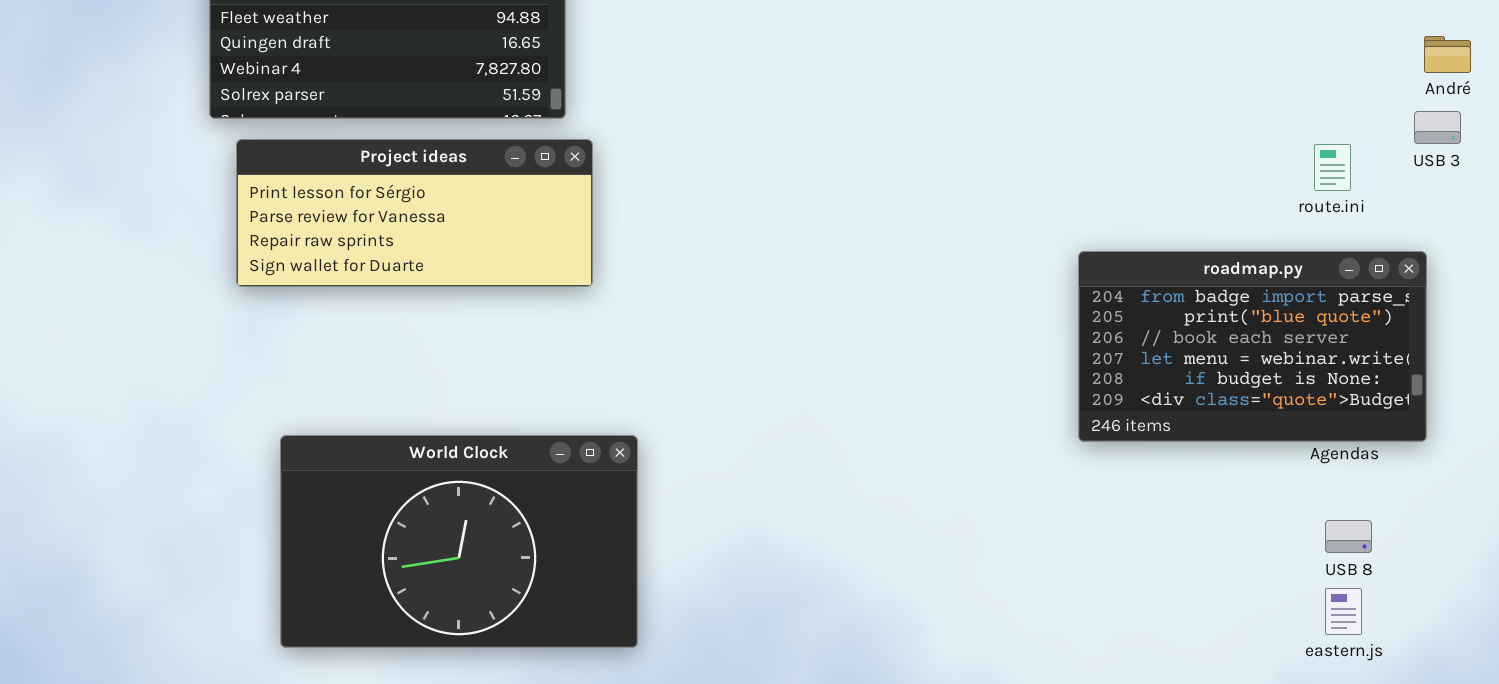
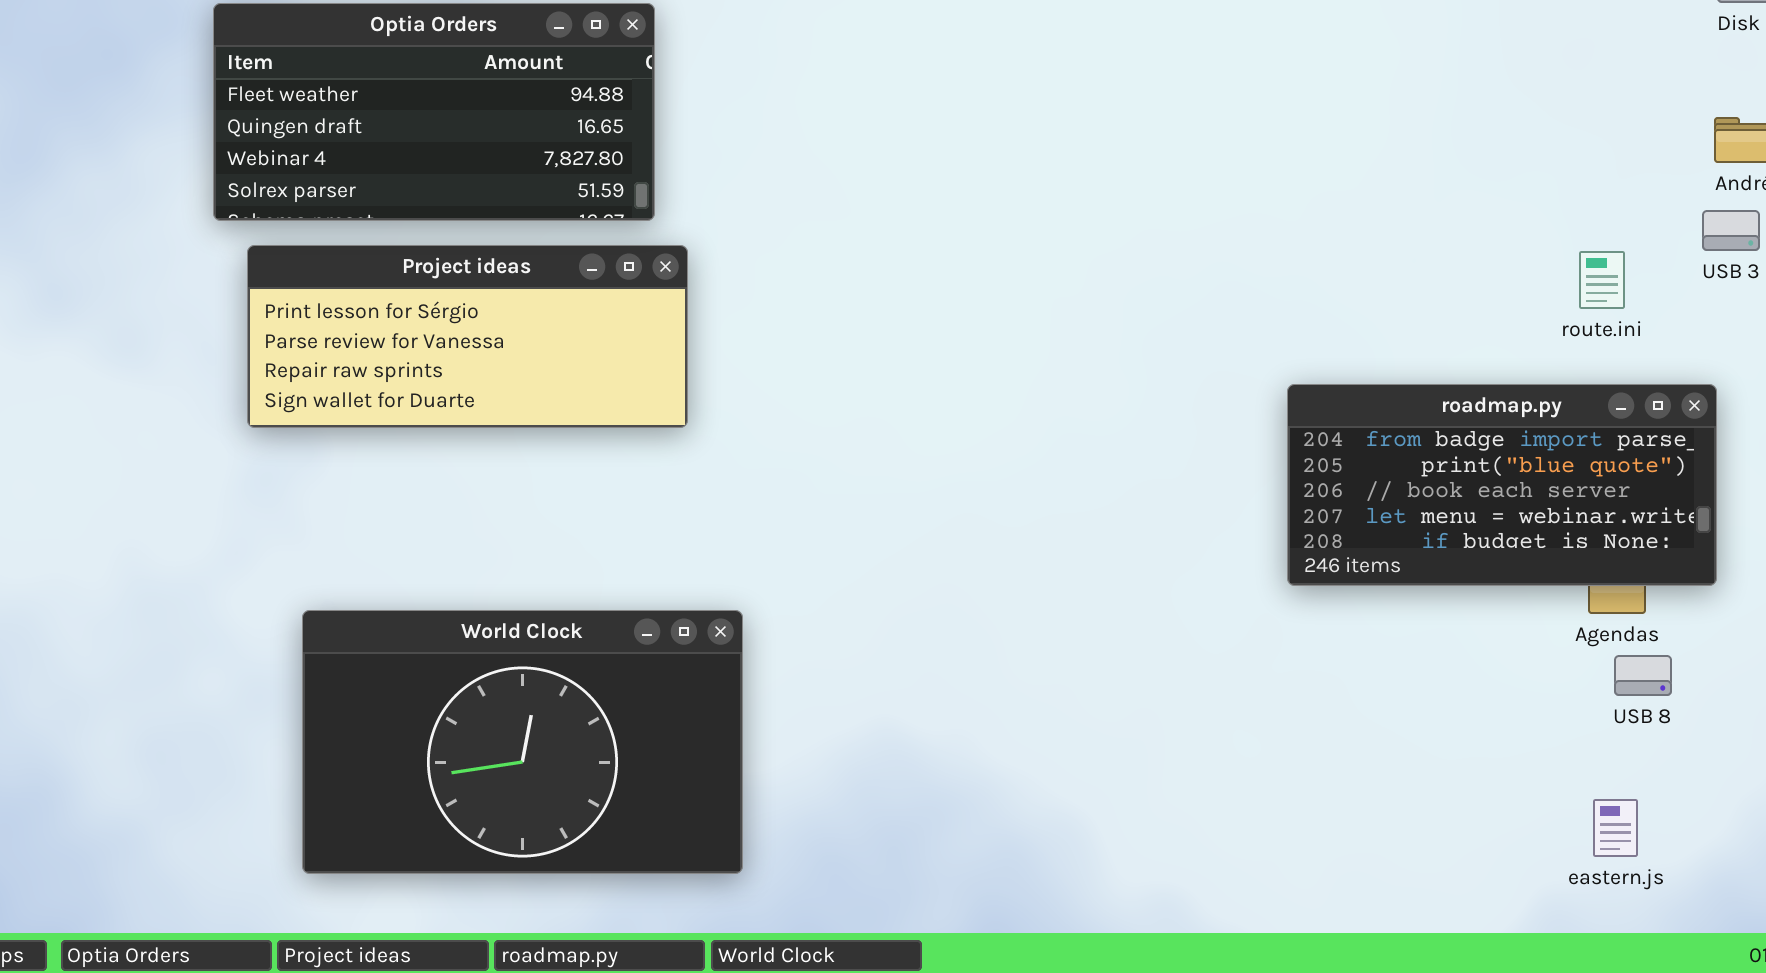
roadmap.py: [1078,251,1427,442] -> [1287,384,1717,586], resized
USB 8: [1325,520,1372,553] -> [1614,655,1672,696], moved

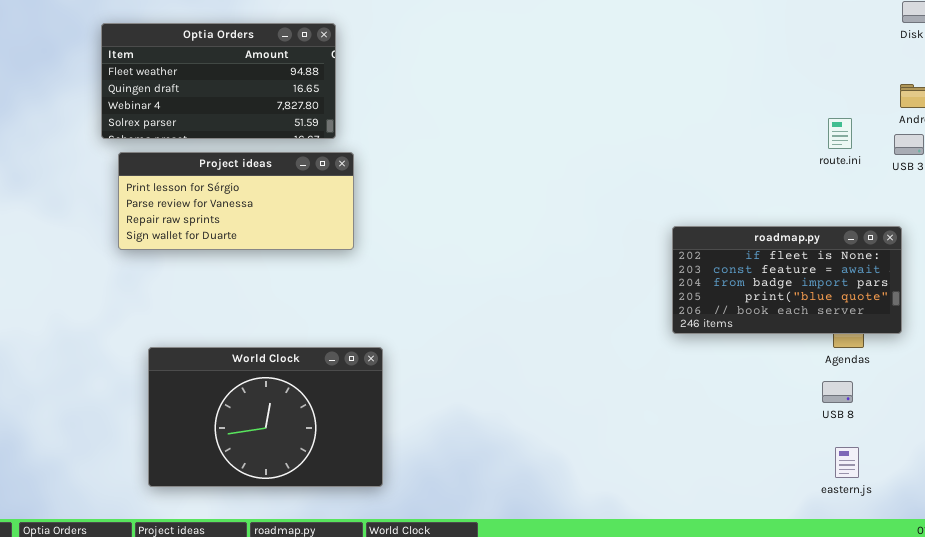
route.ini: [1579,251,1625,309] -> [828,118,852,149], moved
roadmap.py: [1287,384,1717,586] -> [672,226,902,334], scrolled up 2 rows
USB 8: [1614,655,1672,696] -> [822,381,853,403], moved

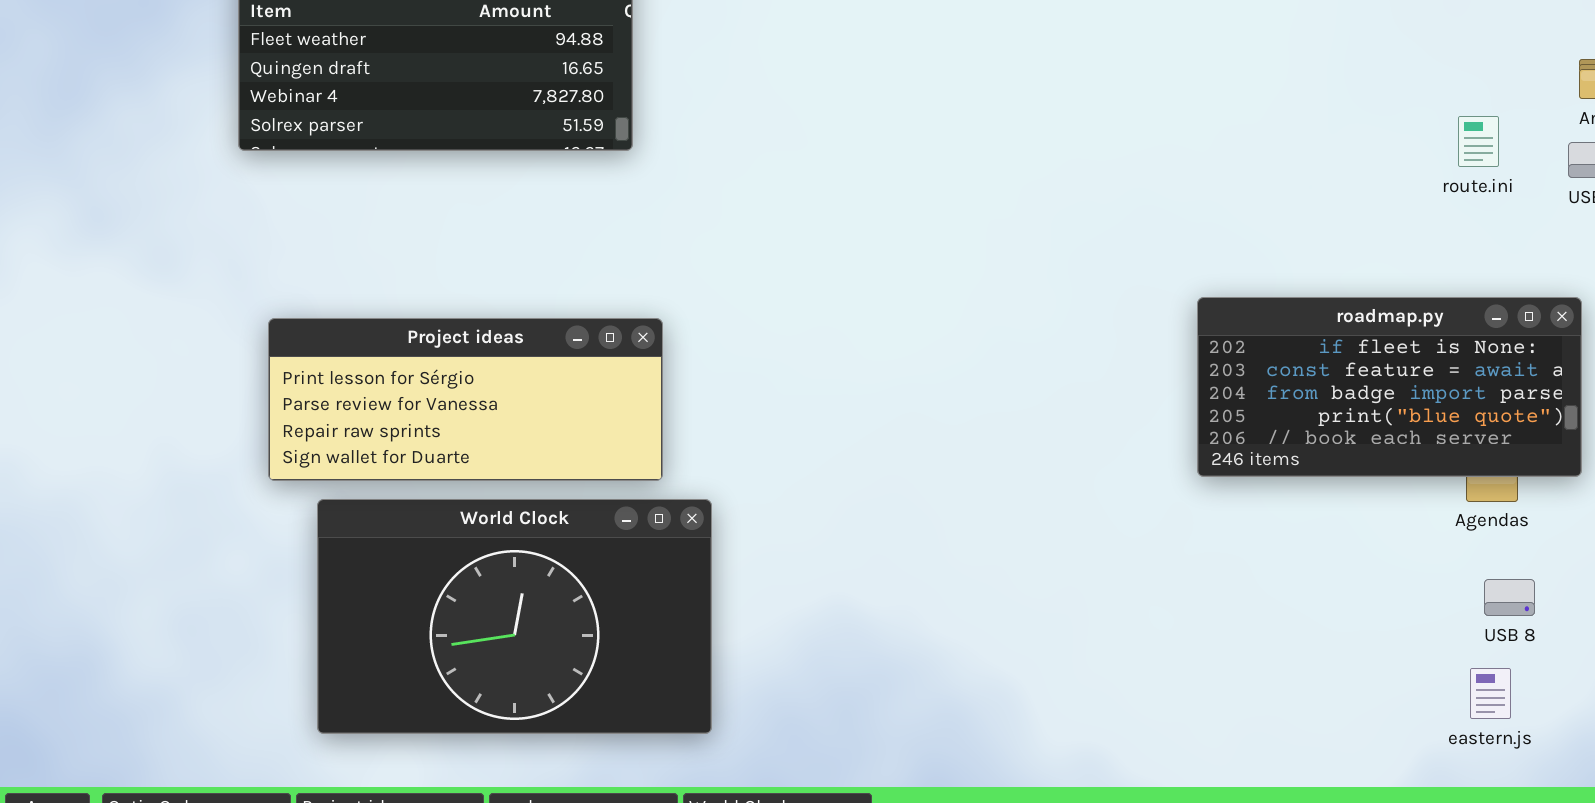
Project ideas: [118,152,354,250] -> [268,318,663,481], moved
USB 8: [822,381,853,403] -> [1484,579,1535,616], moved

